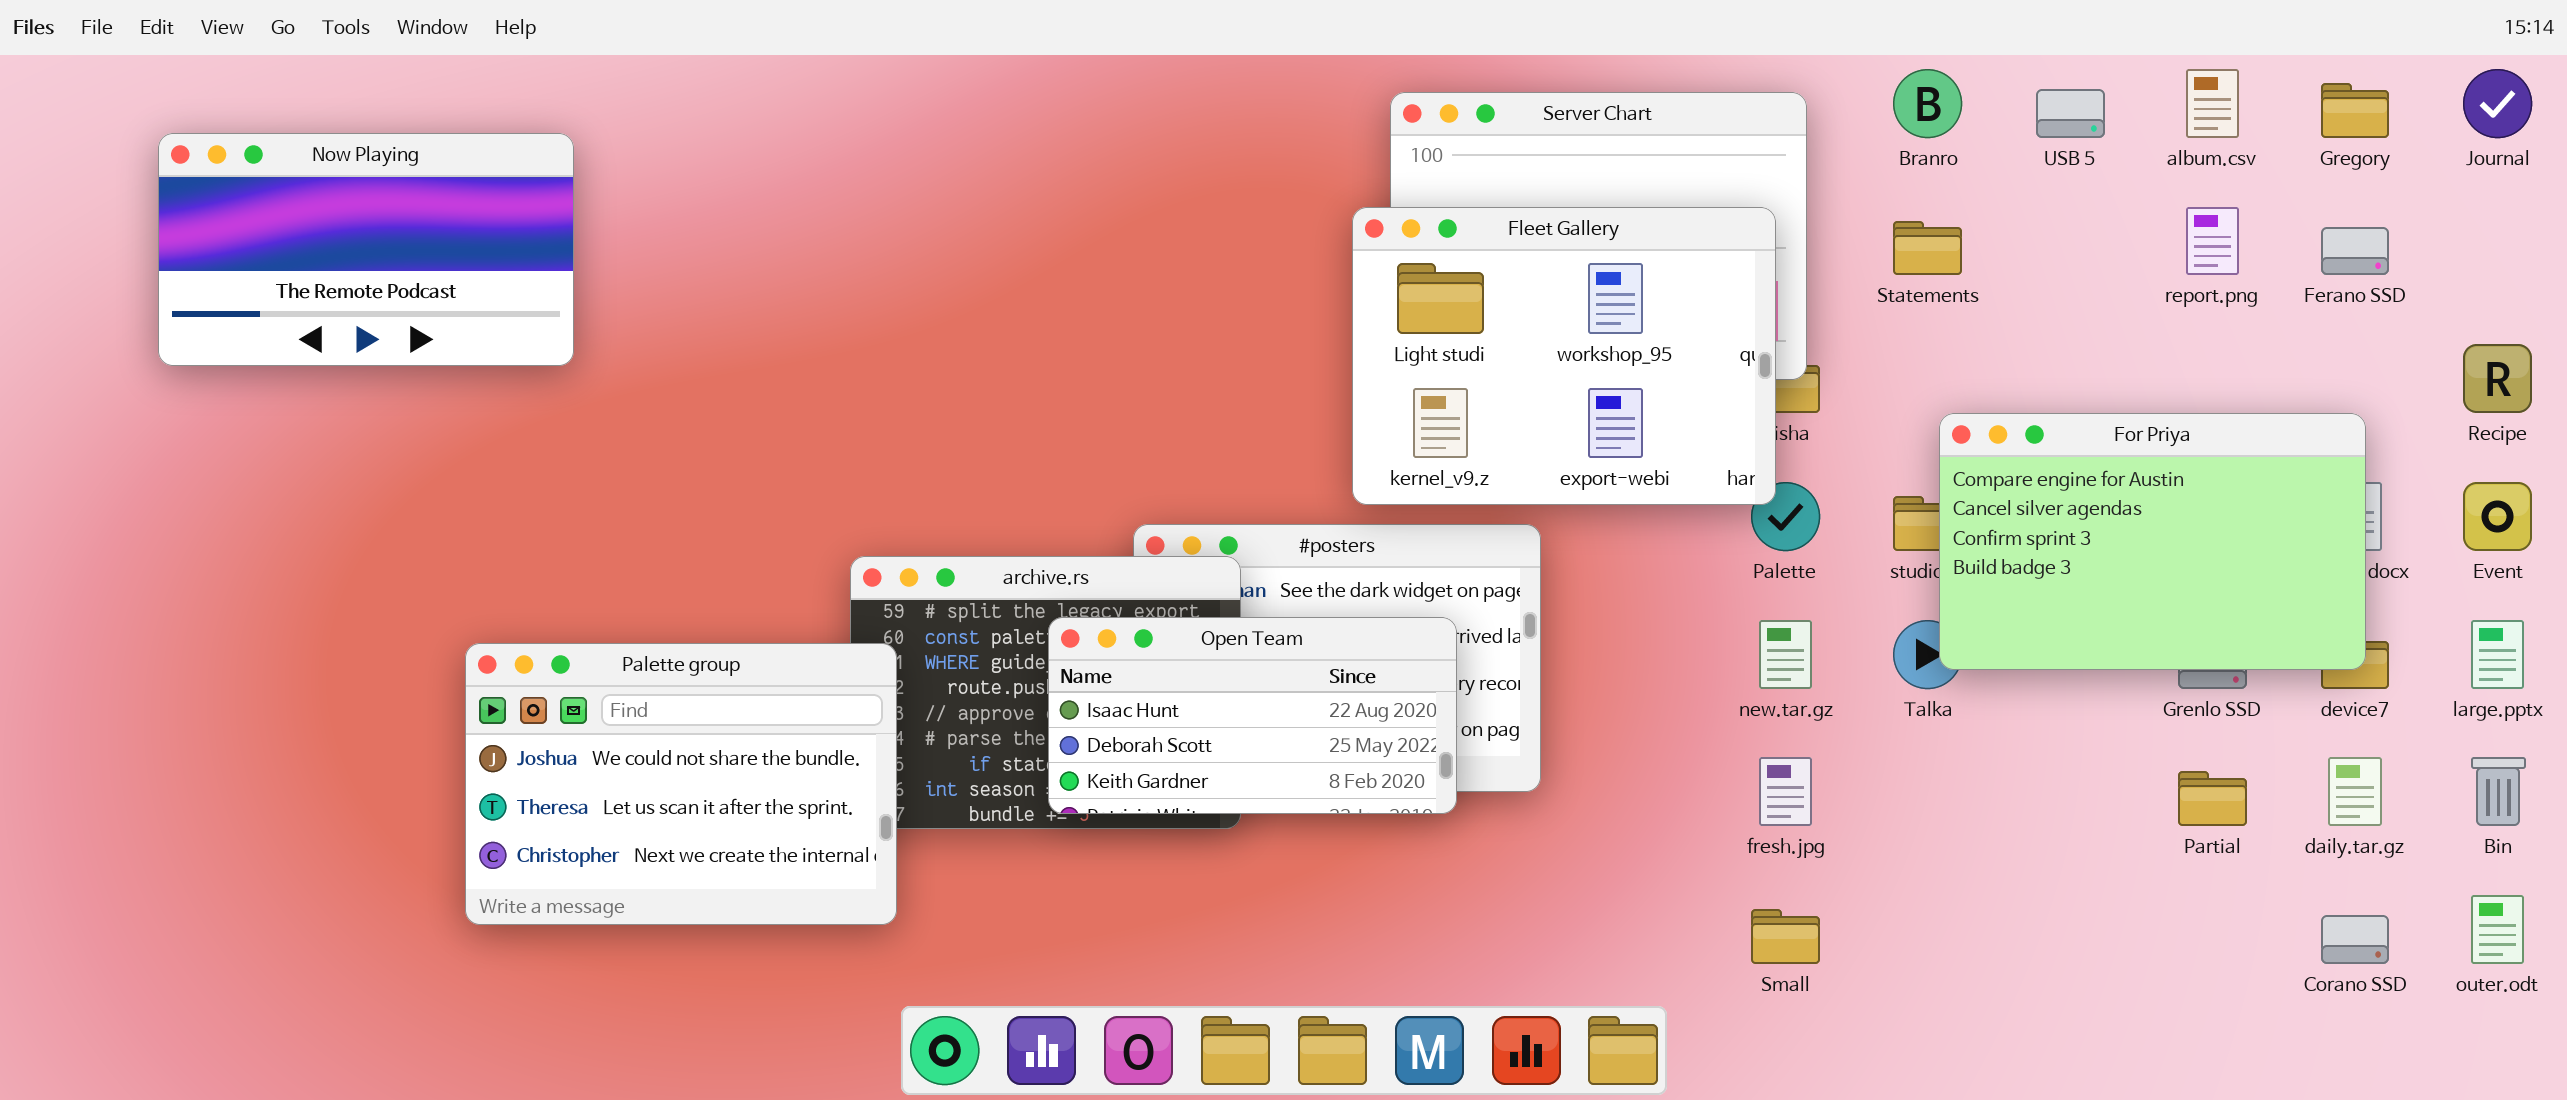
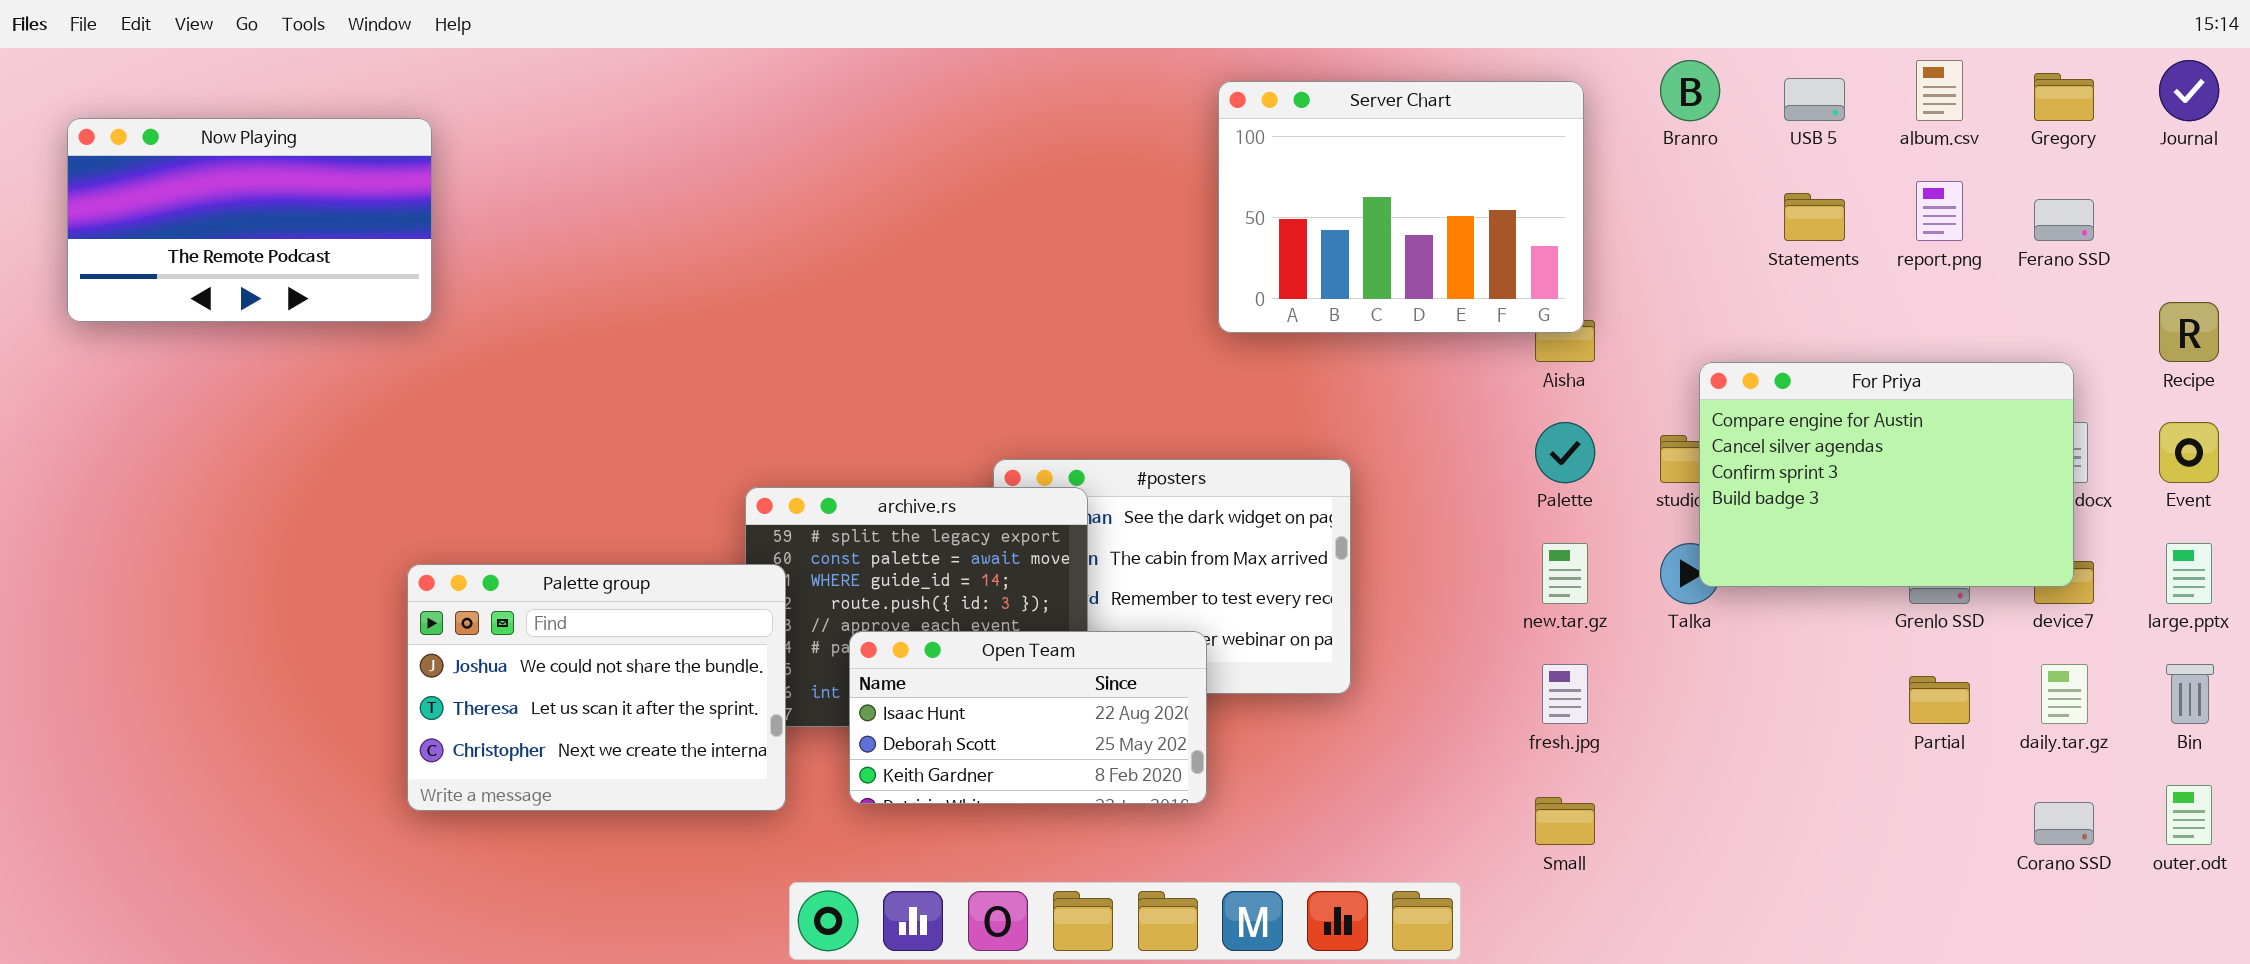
Now Playing: [158,133,574,366] -> [67,118,432,322], moved
Fleet Gallery: [1352,207,1776,505] -> none, closed
Statements: [1893,221,1962,275] -> [1784,193,1845,241], moved
Open Team: [1048,617,1457,814] -> [849,631,1207,804], moved

